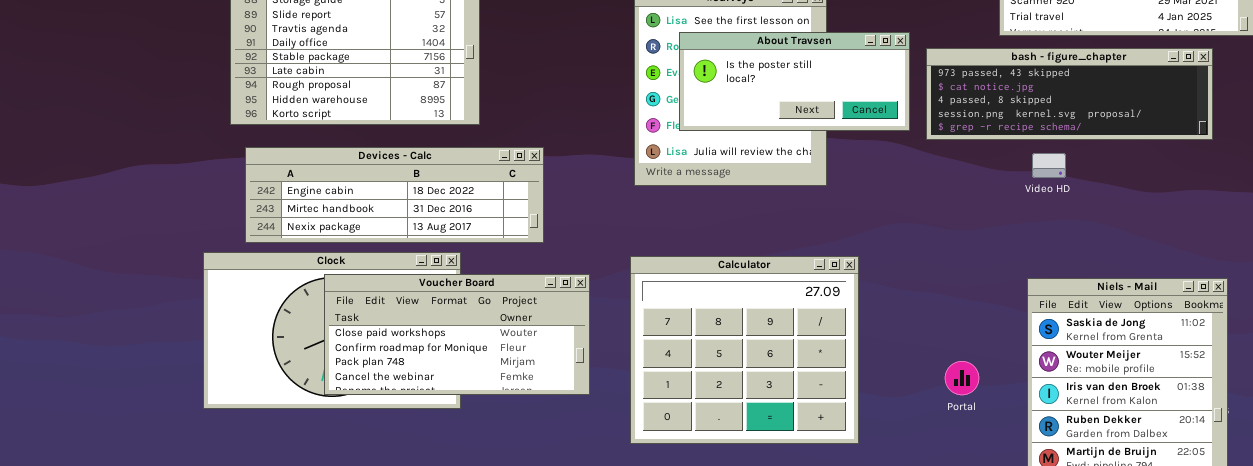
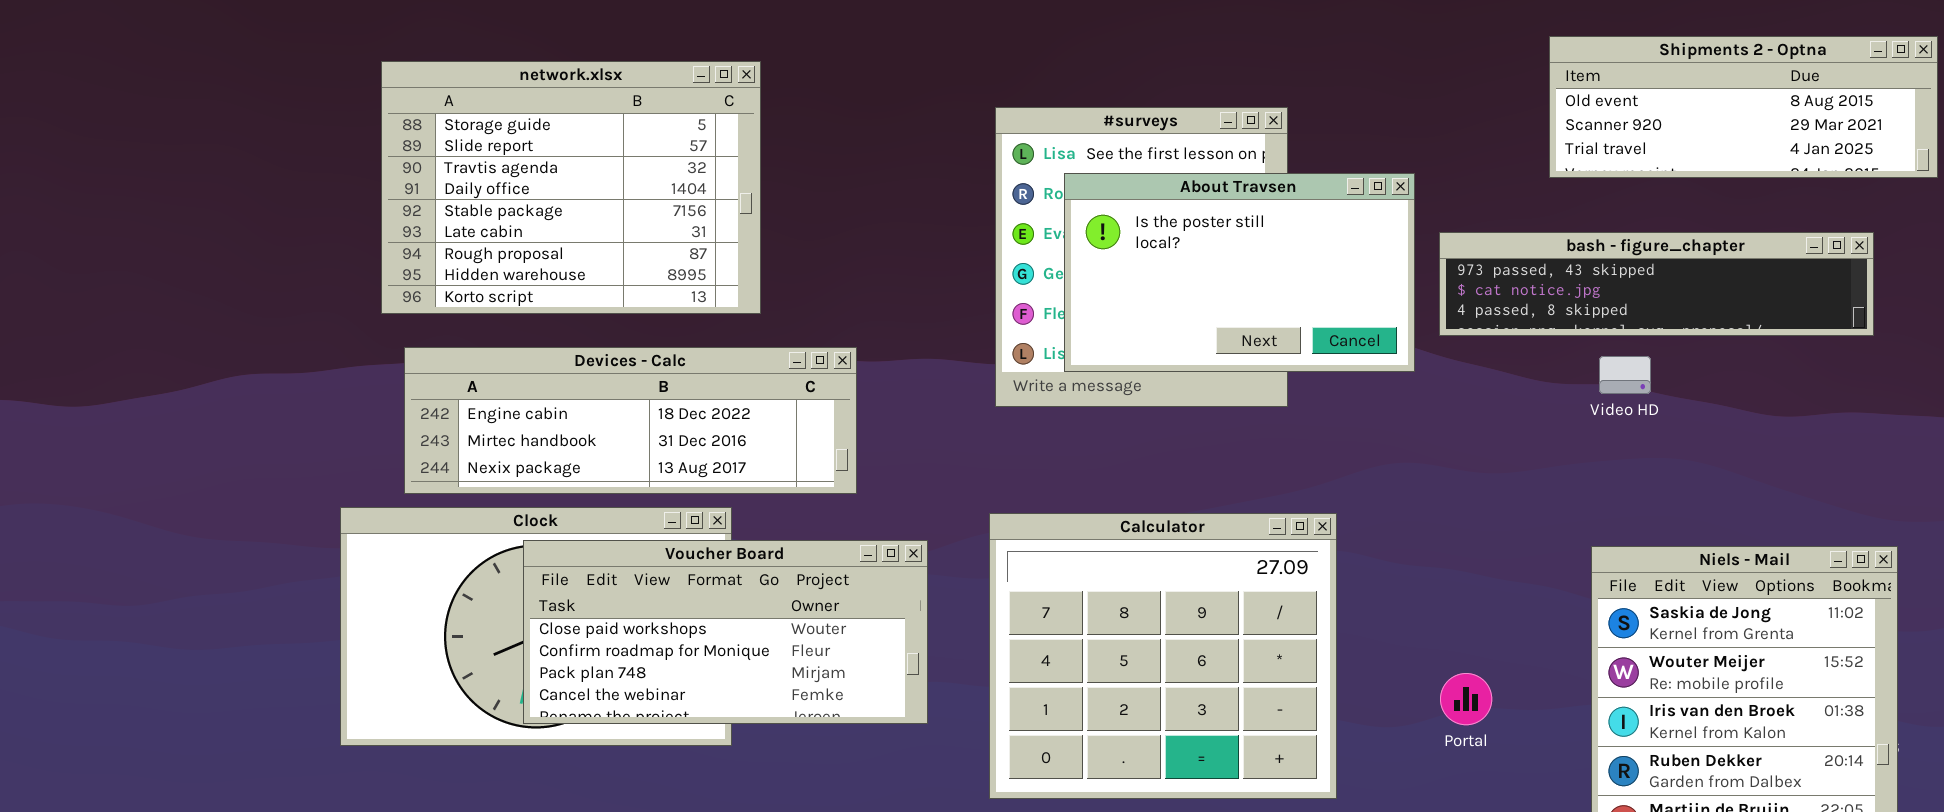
About Travsen: [679,32,910,131] -> [1064,173,1415,372], resized
bash - figure_chapter: [926,48,1213,140] -> [1439,232,1874,336], resized
Portal: [945,361,979,395] -> [1440,673,1492,725], moved

